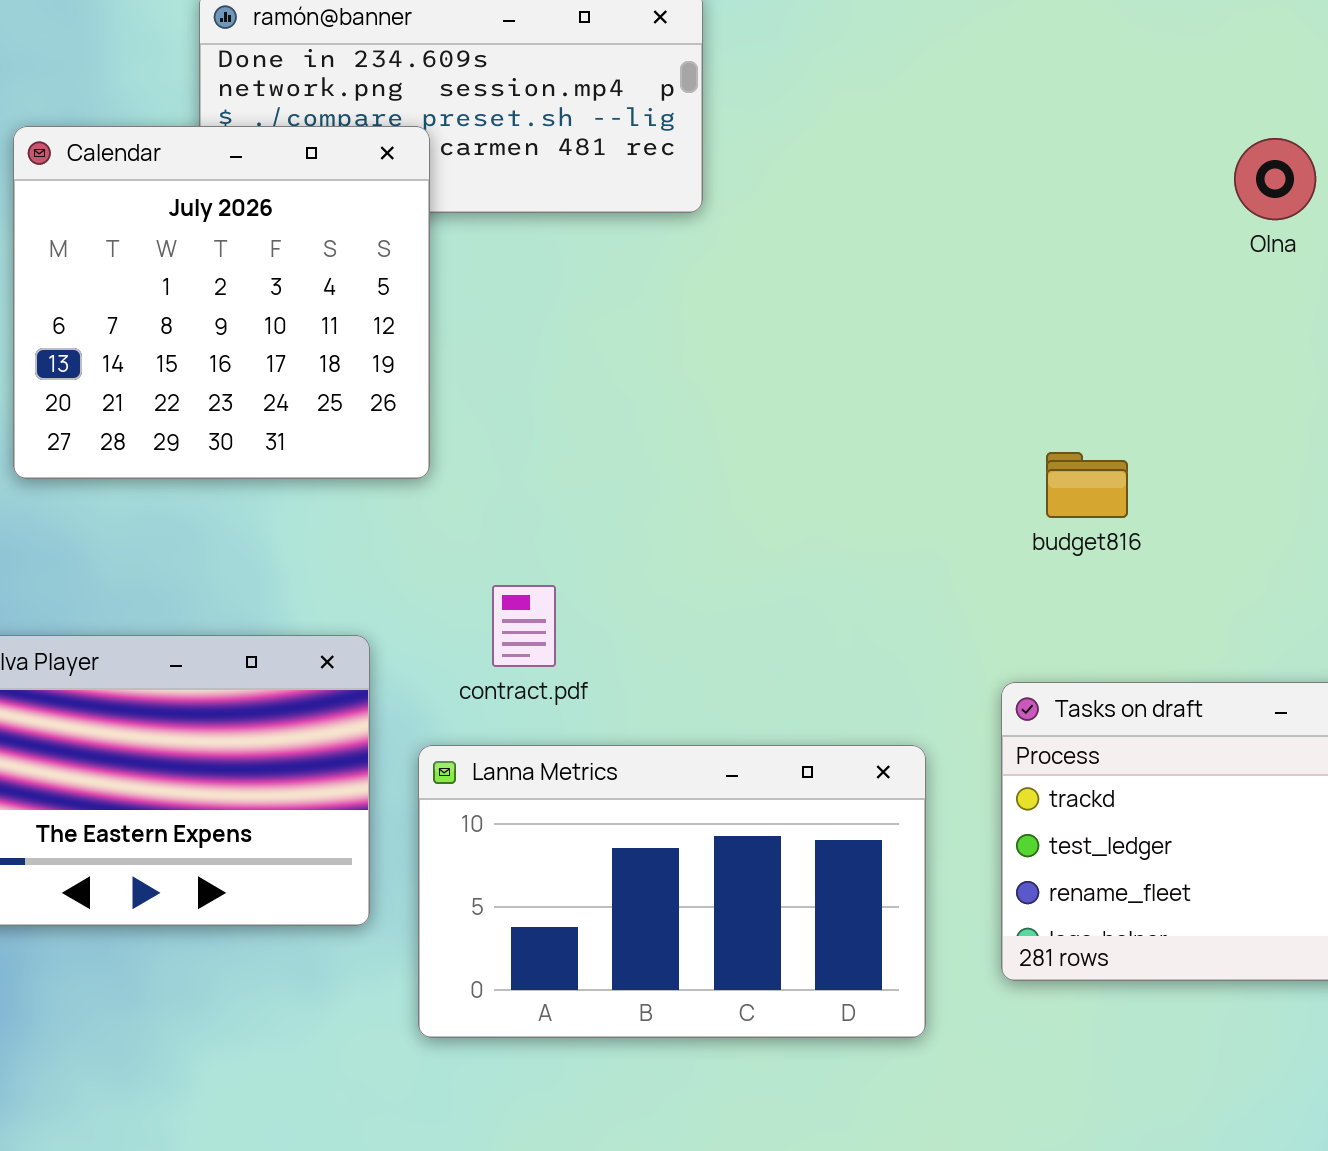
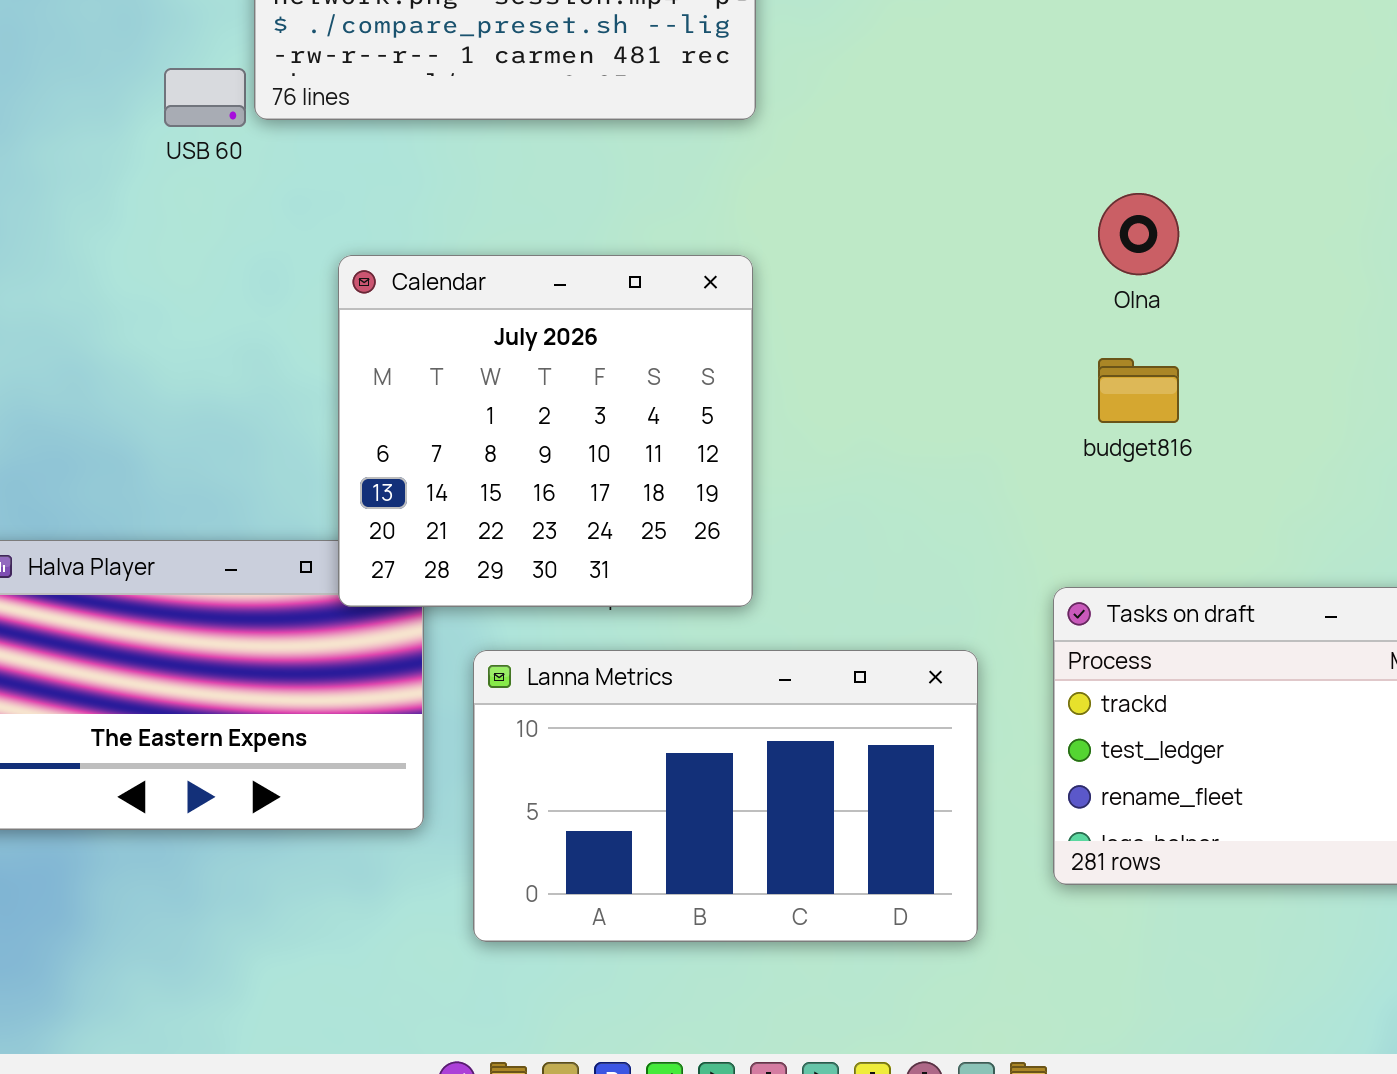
Calendar: [13,126,430,479] -> [338,255,753,607], moved
Olna: [1234,138,1316,220] -> [1098,193,1179,275], moved

